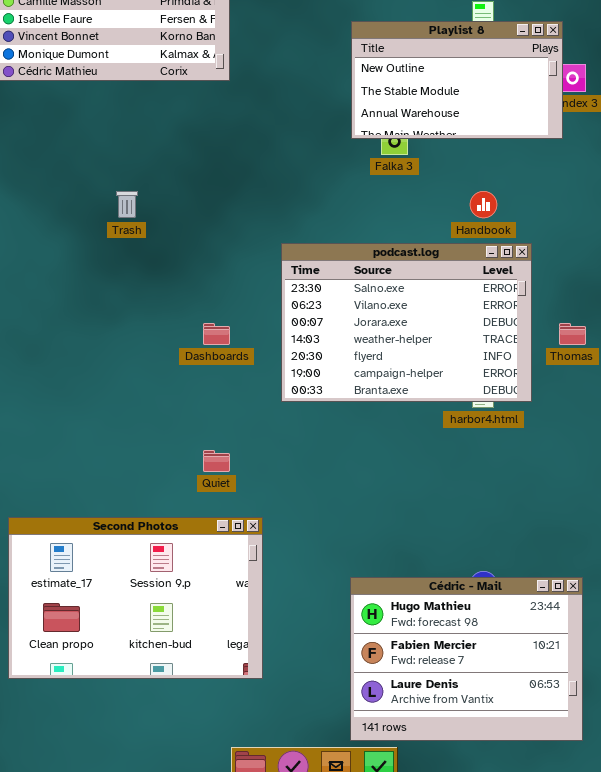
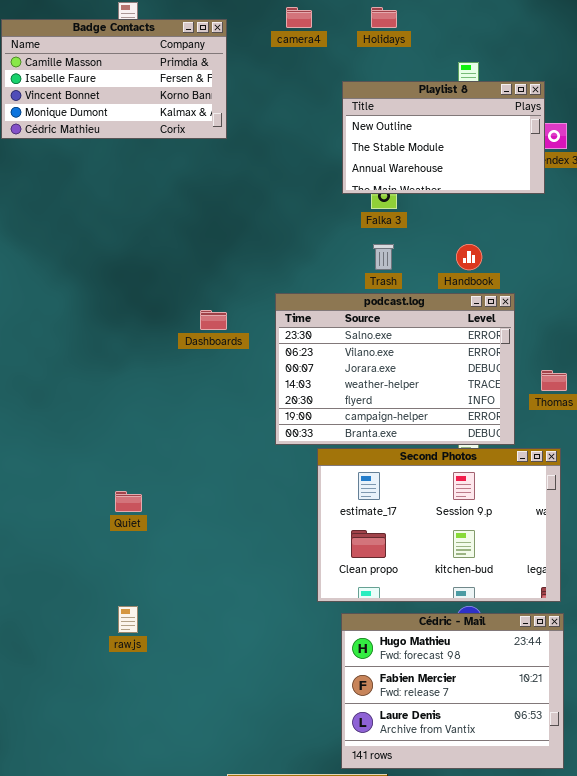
Trash: [116,191,138,218] -> [373,244,394,270], moved
Dashboards: [203,323,230,345] -> [200,310,227,330], moved
Quiet: [203,450,230,472] -> [115,491,142,512], moved
Second Photos: [8,517,263,679] -> [317,448,561,602], moved

